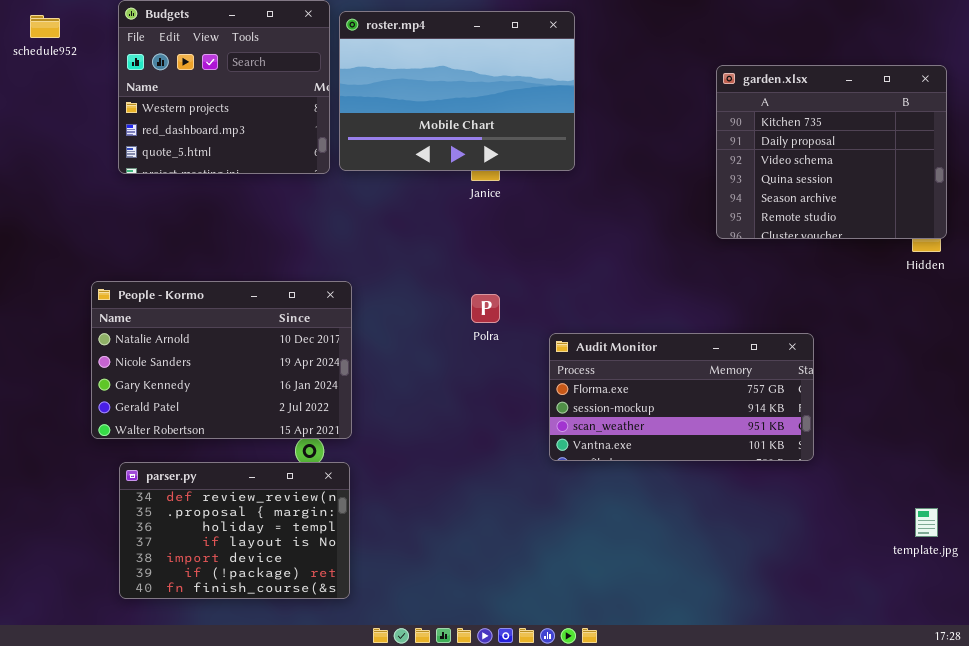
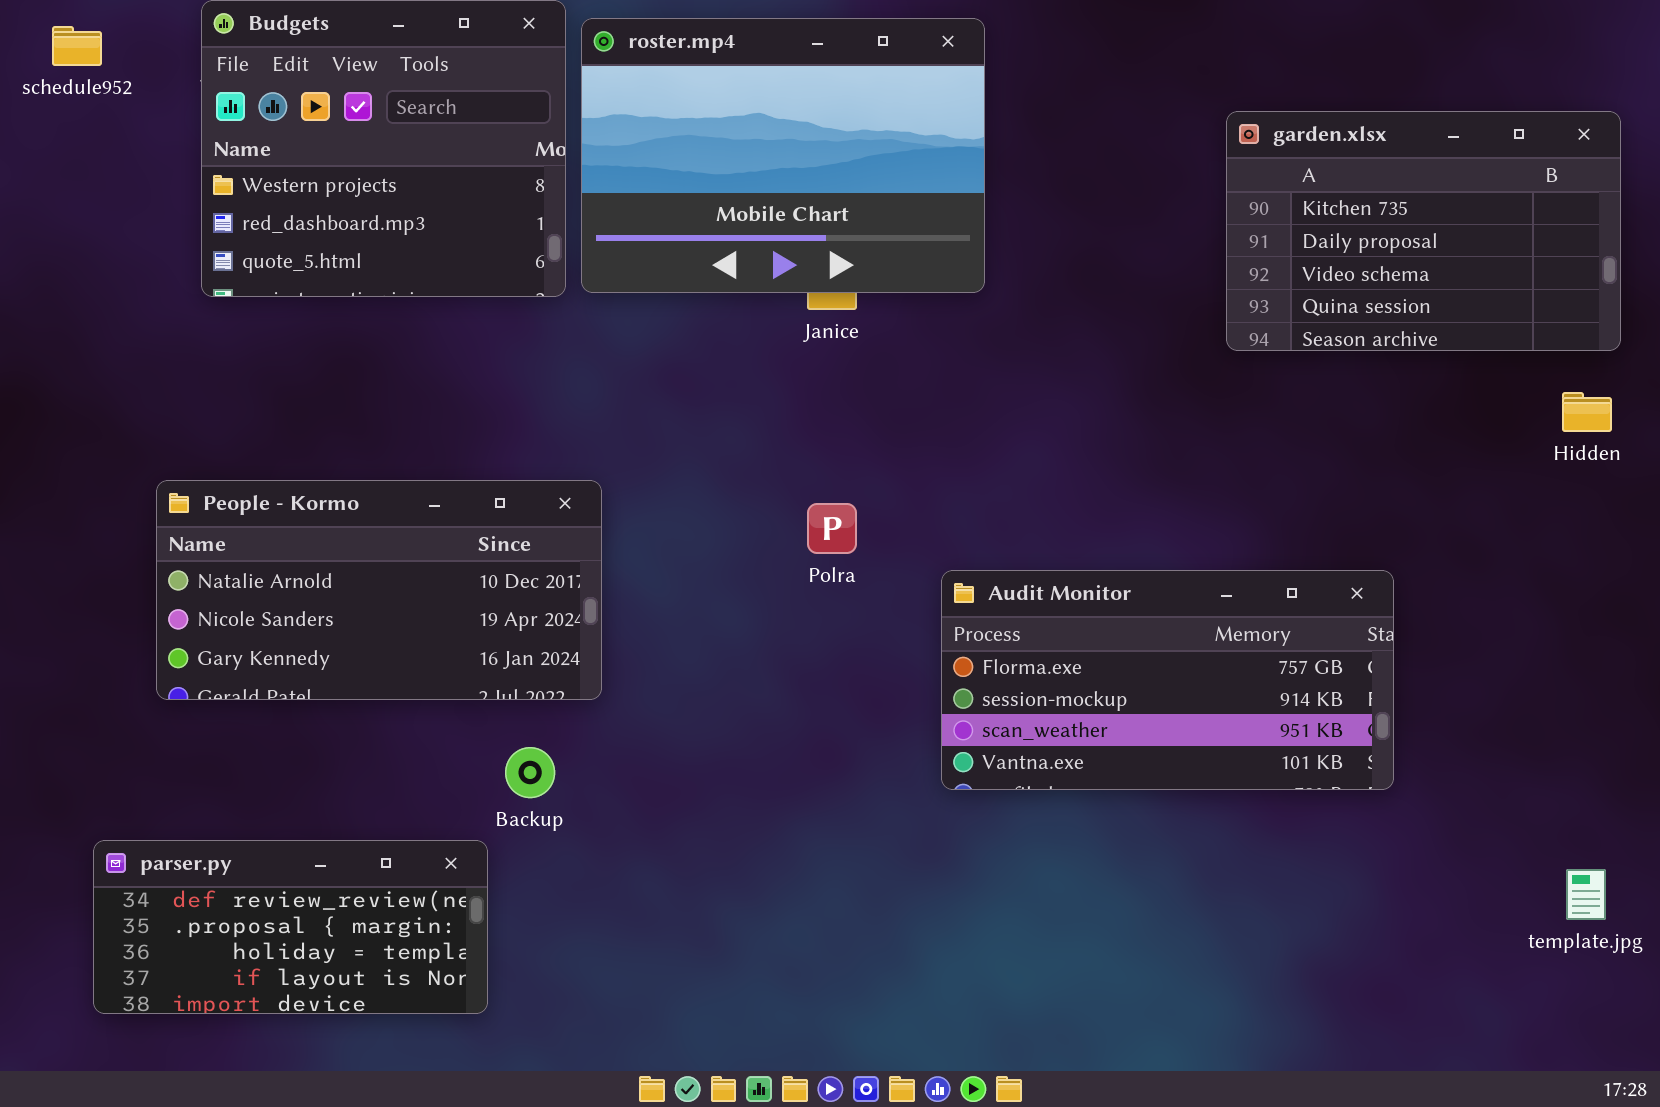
garden.xlsx: [716,65,947,239] -> [1226,111,1621,351], resized
People - Kormo: [91,281,352,439] -> [156,480,602,700], resized
parser.py: [119,462,350,599] -> [93,840,488,1014], moved, resized

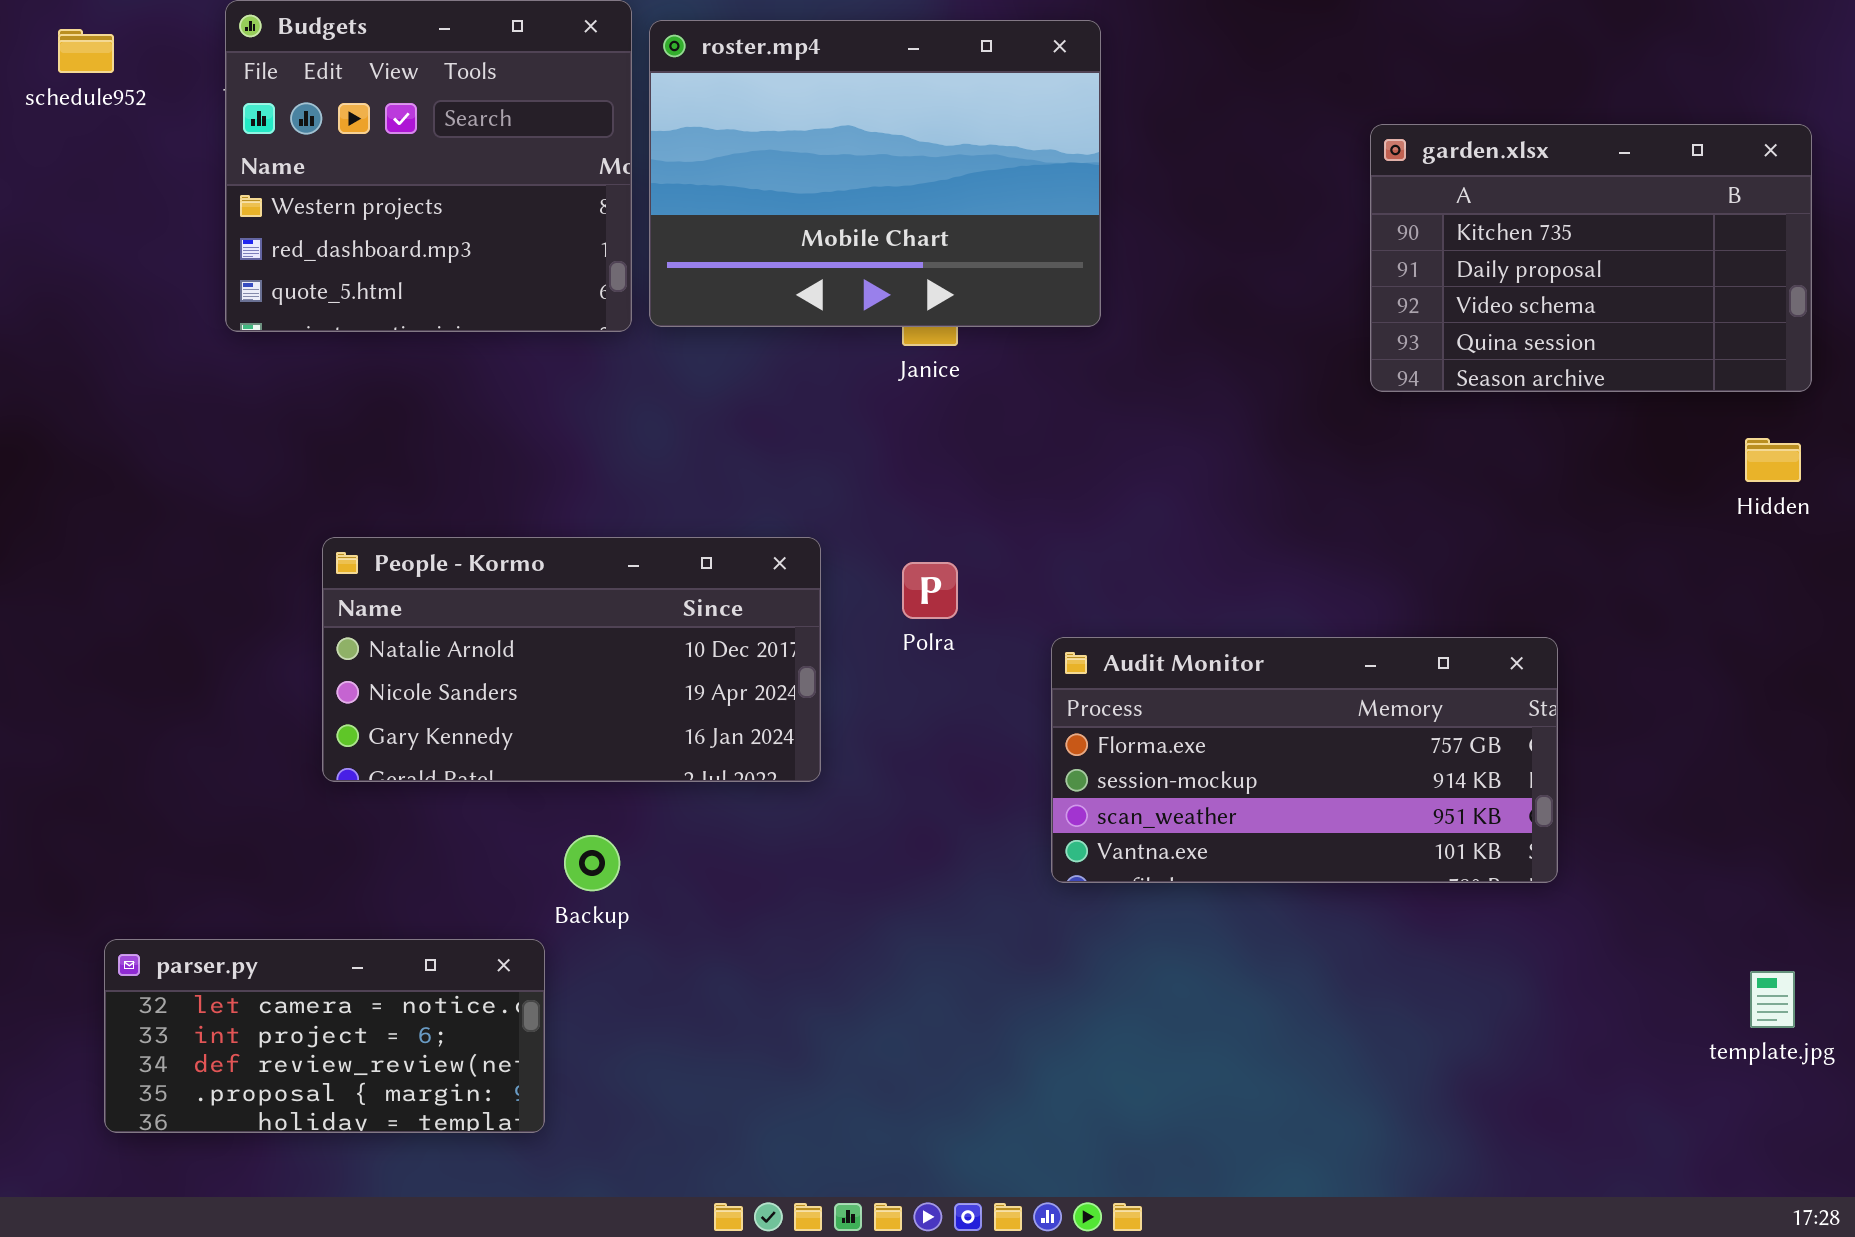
People - Kormo: [156,480,602,700] -> [322,537,821,782], moved
parser.py: [93,840,488,1014] -> [104,939,545,1133], scrolled up 2 rows

